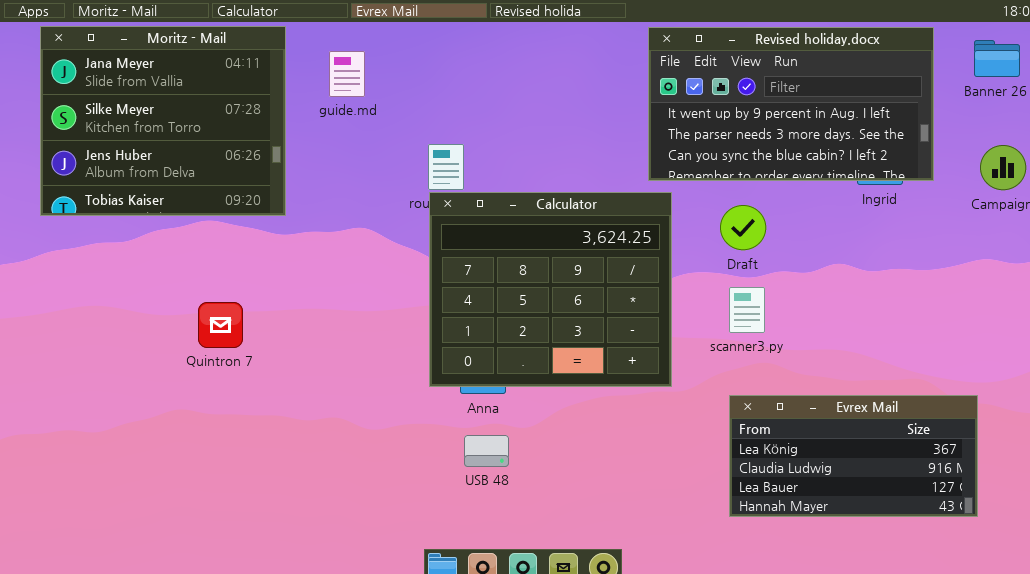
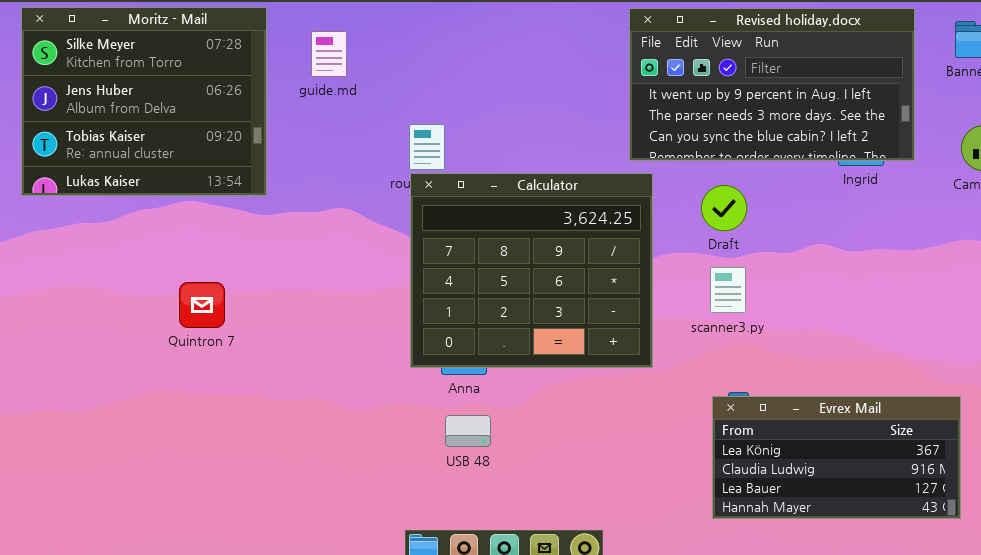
Moritz - Mail: [40,26,286,216] -> [21,7,267,196], scrolled down 1 row
Evrex Mail: [729,395,978,517] -> [712,396,961,519], moved

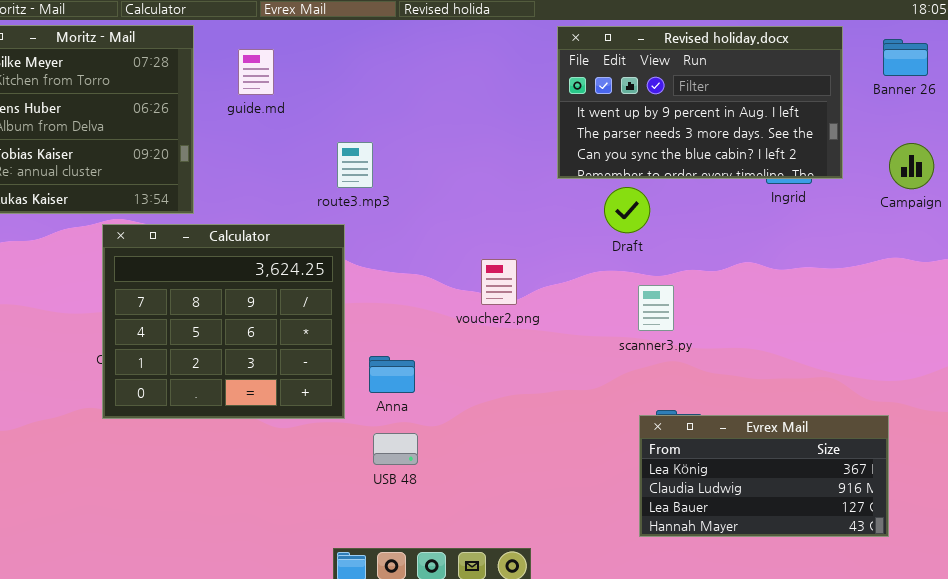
Calculator: [410,173,653,368] -> [102,224,345,419], moved
Draft: [701,185,747,231] -> [604,187,650,233], moved

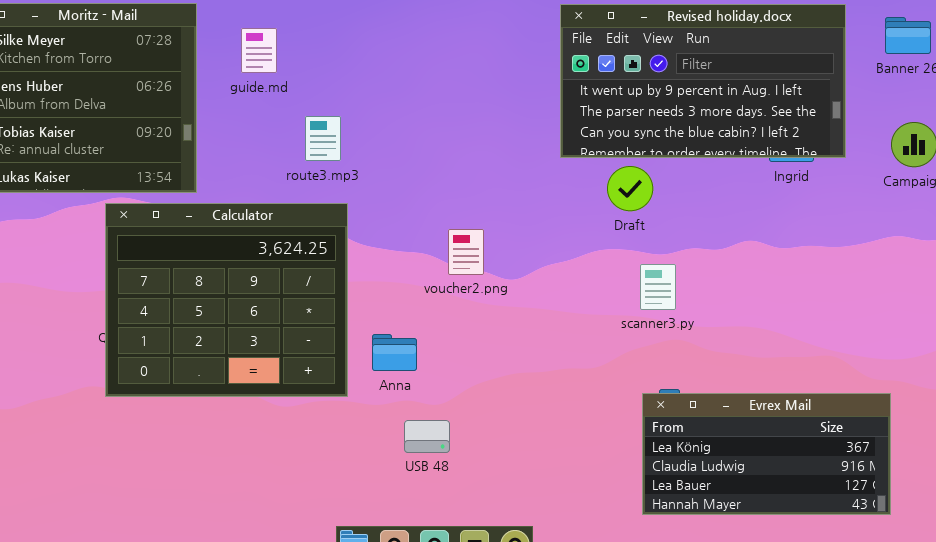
route3.mp3: [337,142,373,188] -> [305,116,341,161], moved
voucher2.png: [481,259,517,305] -> [448,229,484,275], moved
USB 48: [373,433,418,465] -> [404,420,450,453], moved

